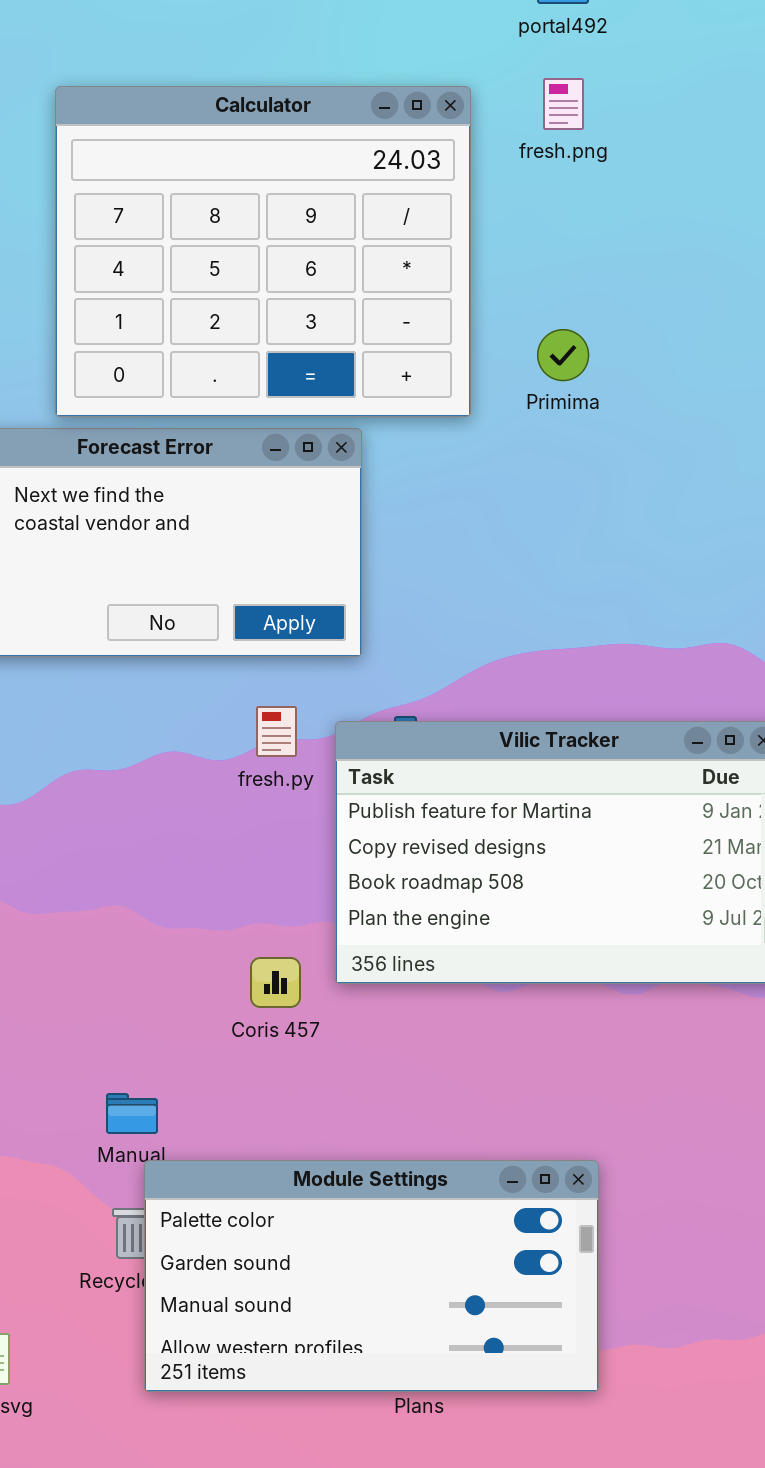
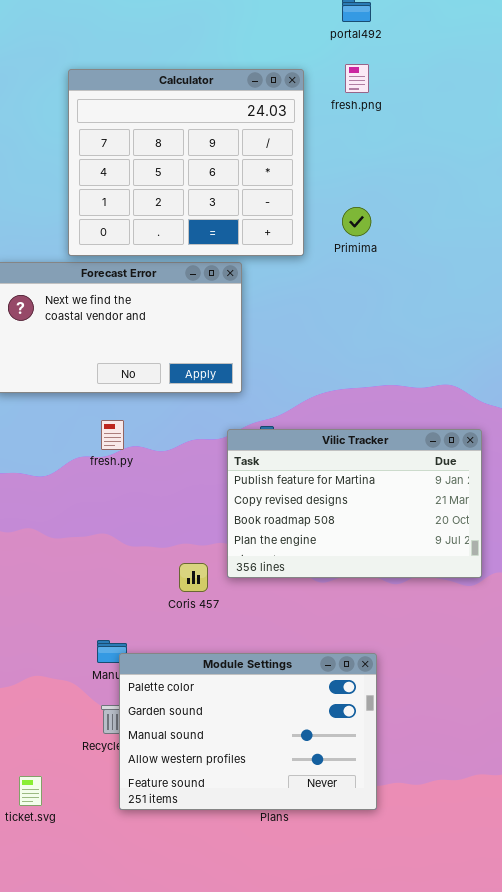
fresh.py: [256,706,297,757] -> [101,420,124,450], moved
Module Settings: [144,1160,599,1392] -> [119,653,377,810], resized

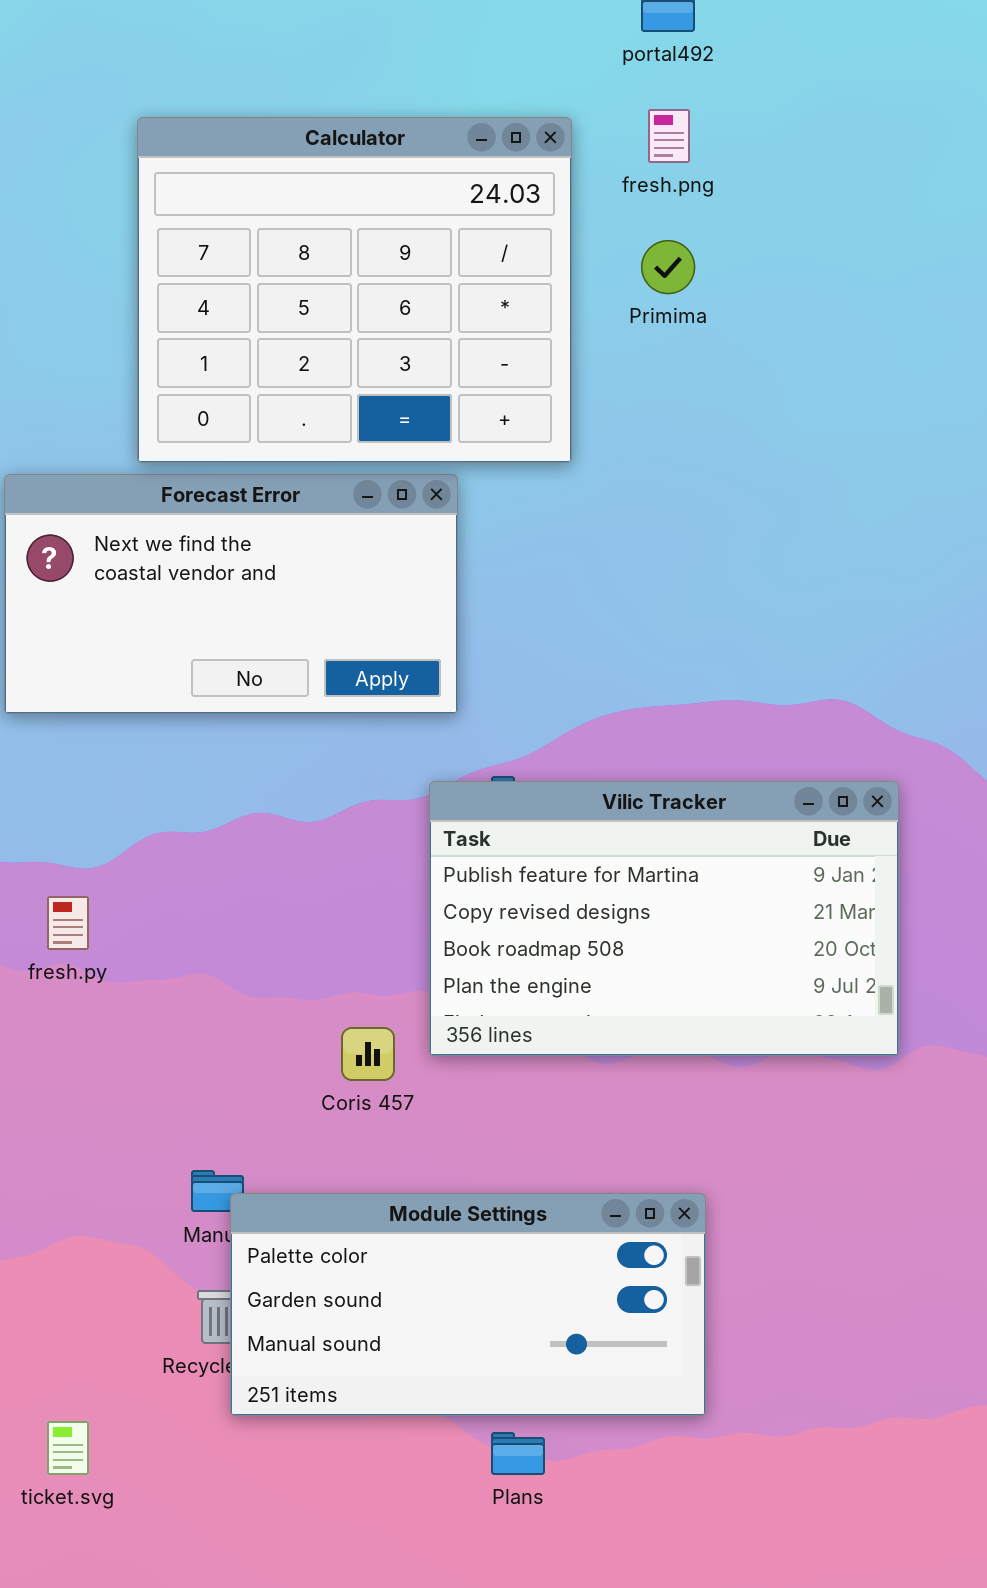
Primima: [342,207,371,236] -> [641,240,695,294], moved
fresh.py: [101,420,124,450] -> [47,896,89,950], moved
Module Settings: [119,653,377,810] -> [230,1193,706,1416], resized

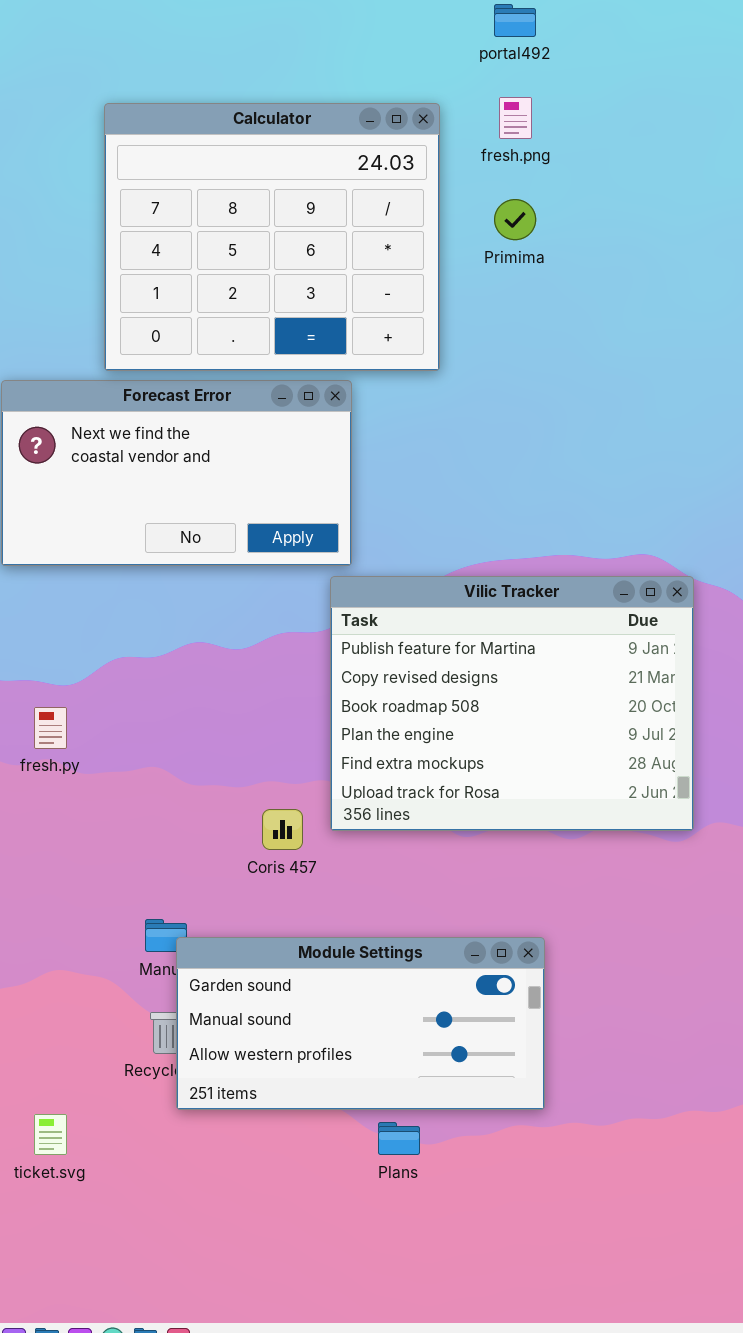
Vilic Tracker: [429,781,899,1056] -> [330,576,694,831], resized
Module Settings: [230,1193,706,1416] -> [176,937,545,1110], scrolled down 1 row

